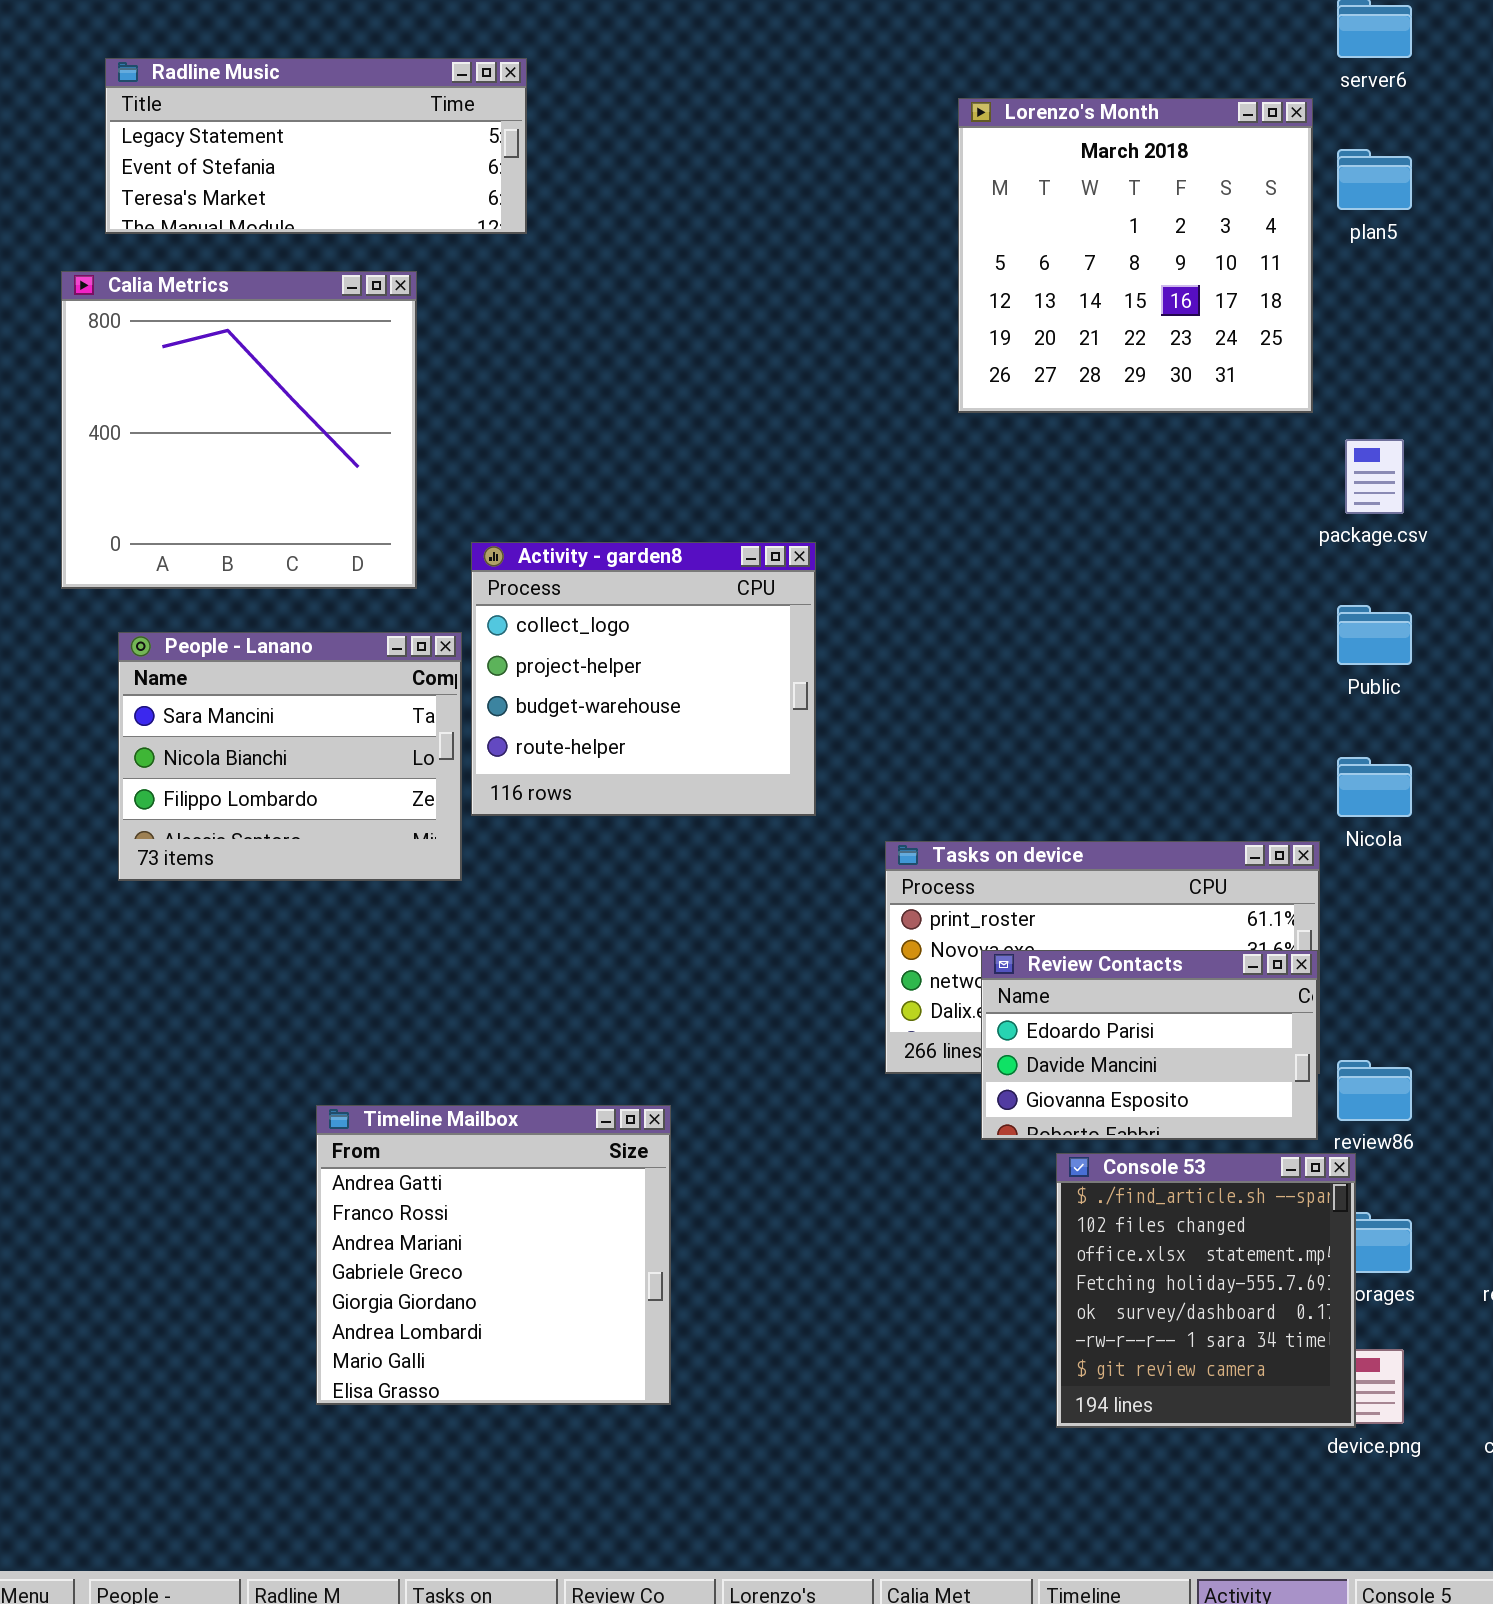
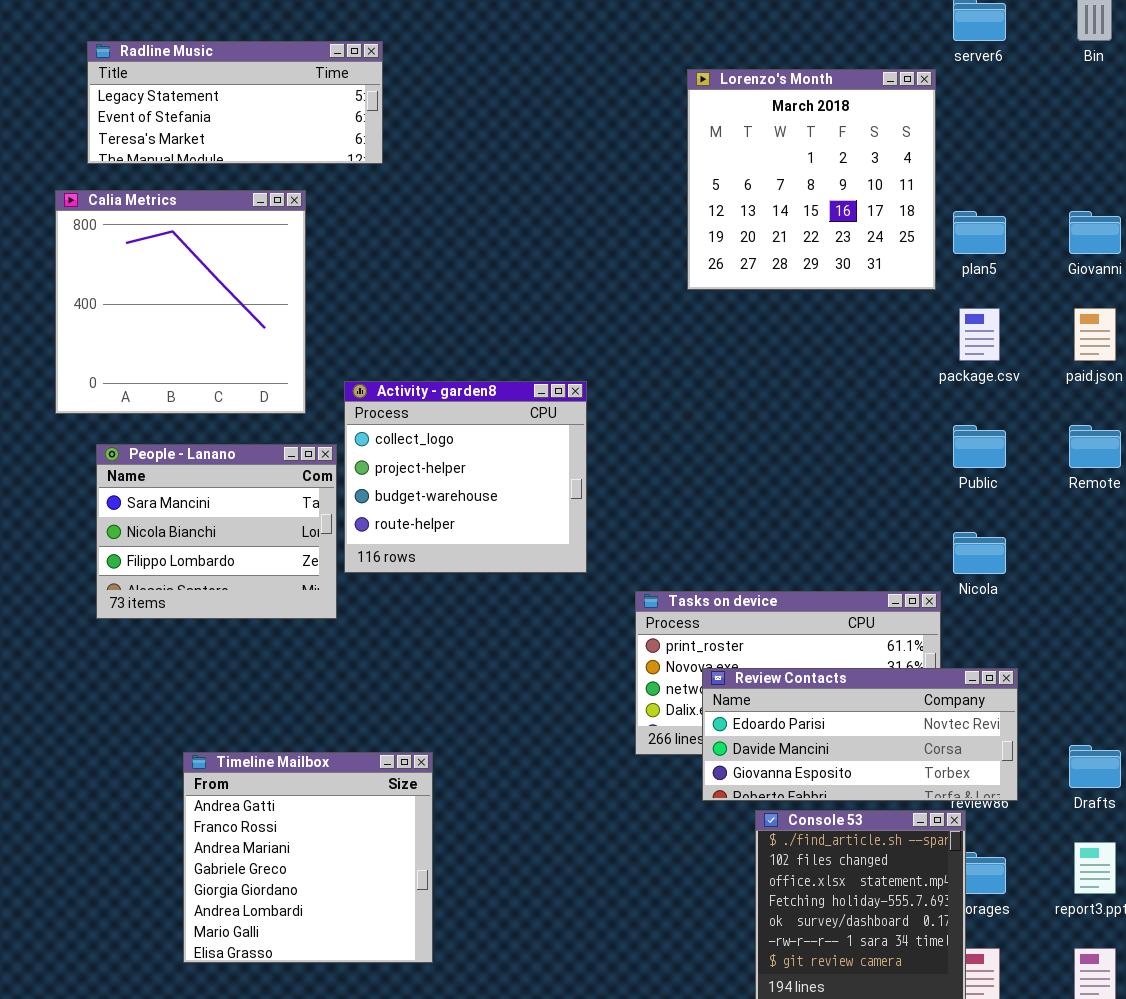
plan5: [1337,149,1412,210] -> [953,211,1006,254], moved
Review Contacts: [981,950,1318,1140] -> [702,668,1018,801], resized
Timeline Mailbox: [316,1105,671,1405] -> [183,752,433,963], moved

